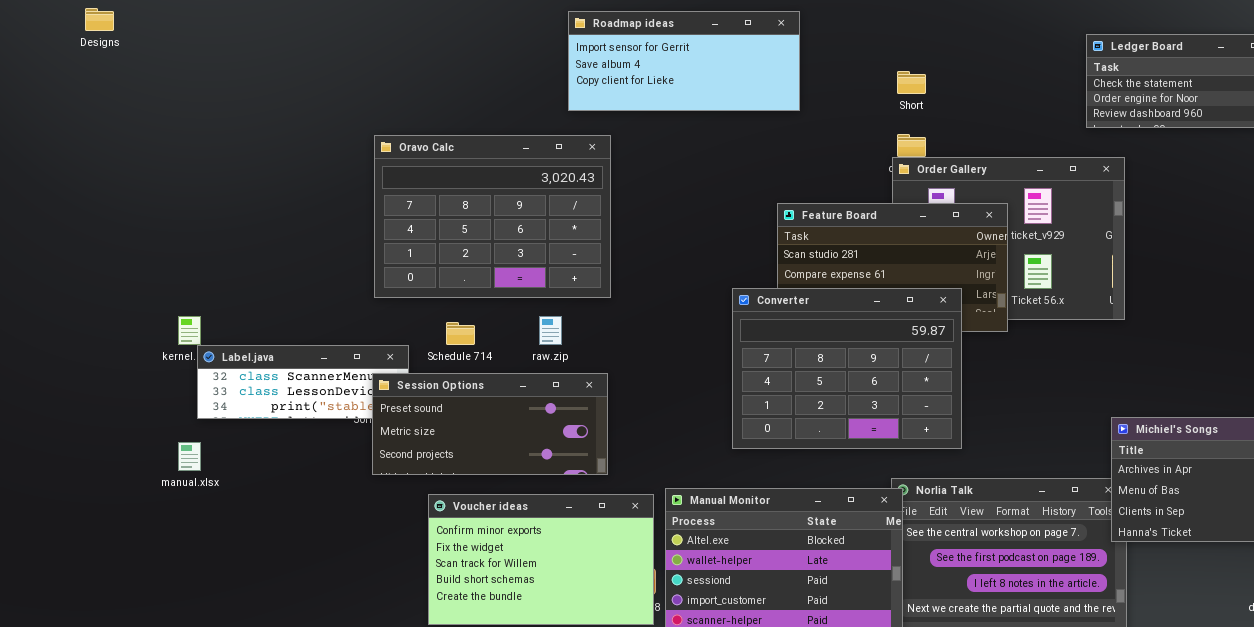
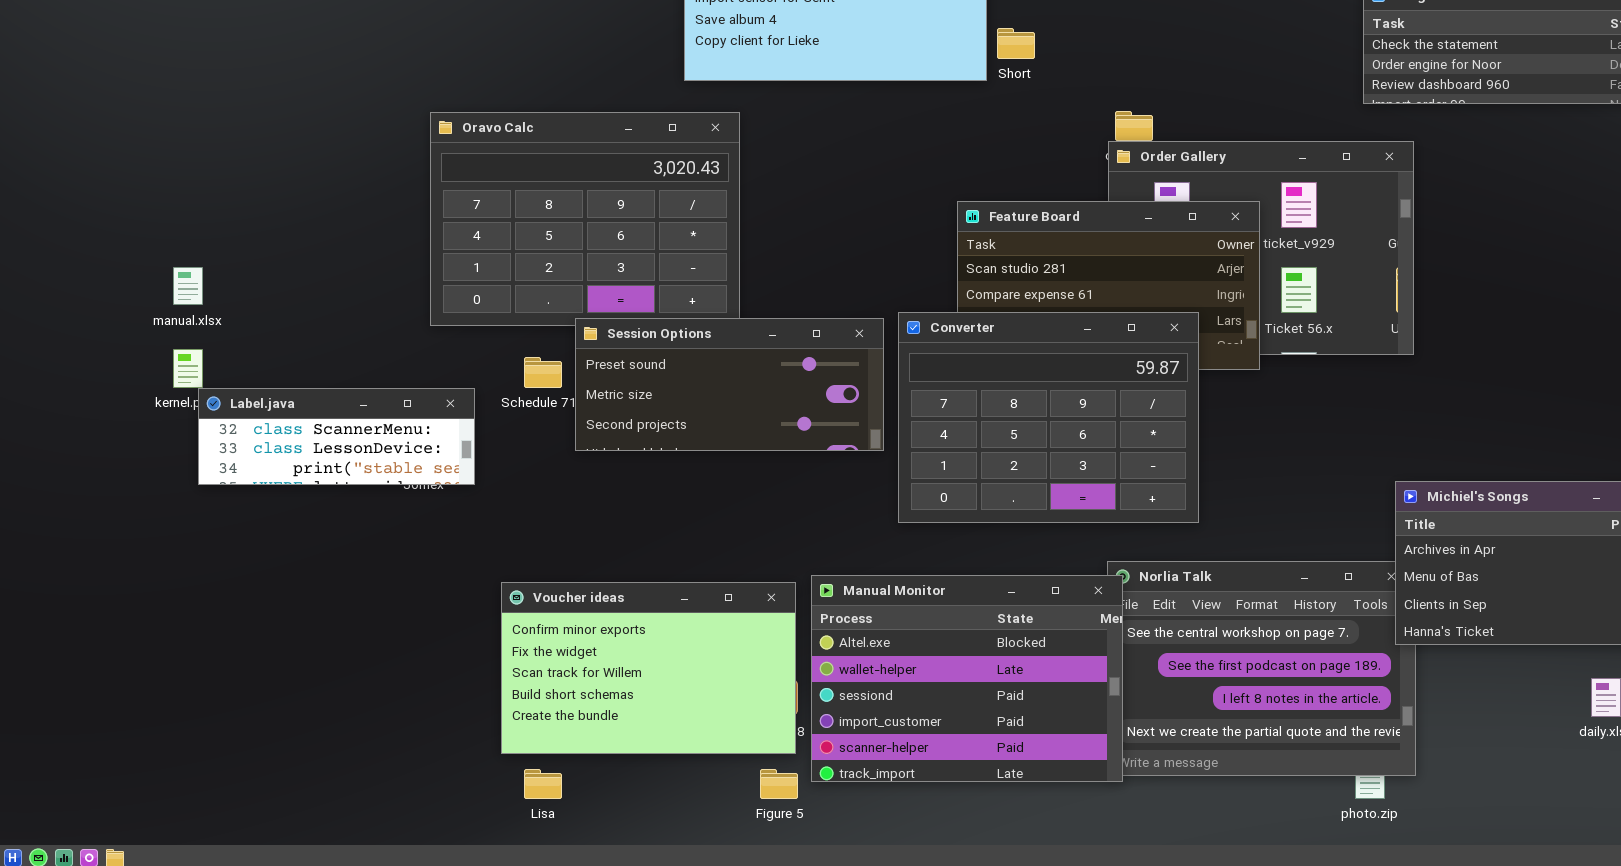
Short: [897,71,926,94] -> [997,28,1035,59], moved
Session Options: [372,373,608,475] -> [575,318,884,451], moved
manual.xlsx: [178,442,201,471] -> [173,267,203,305], moved

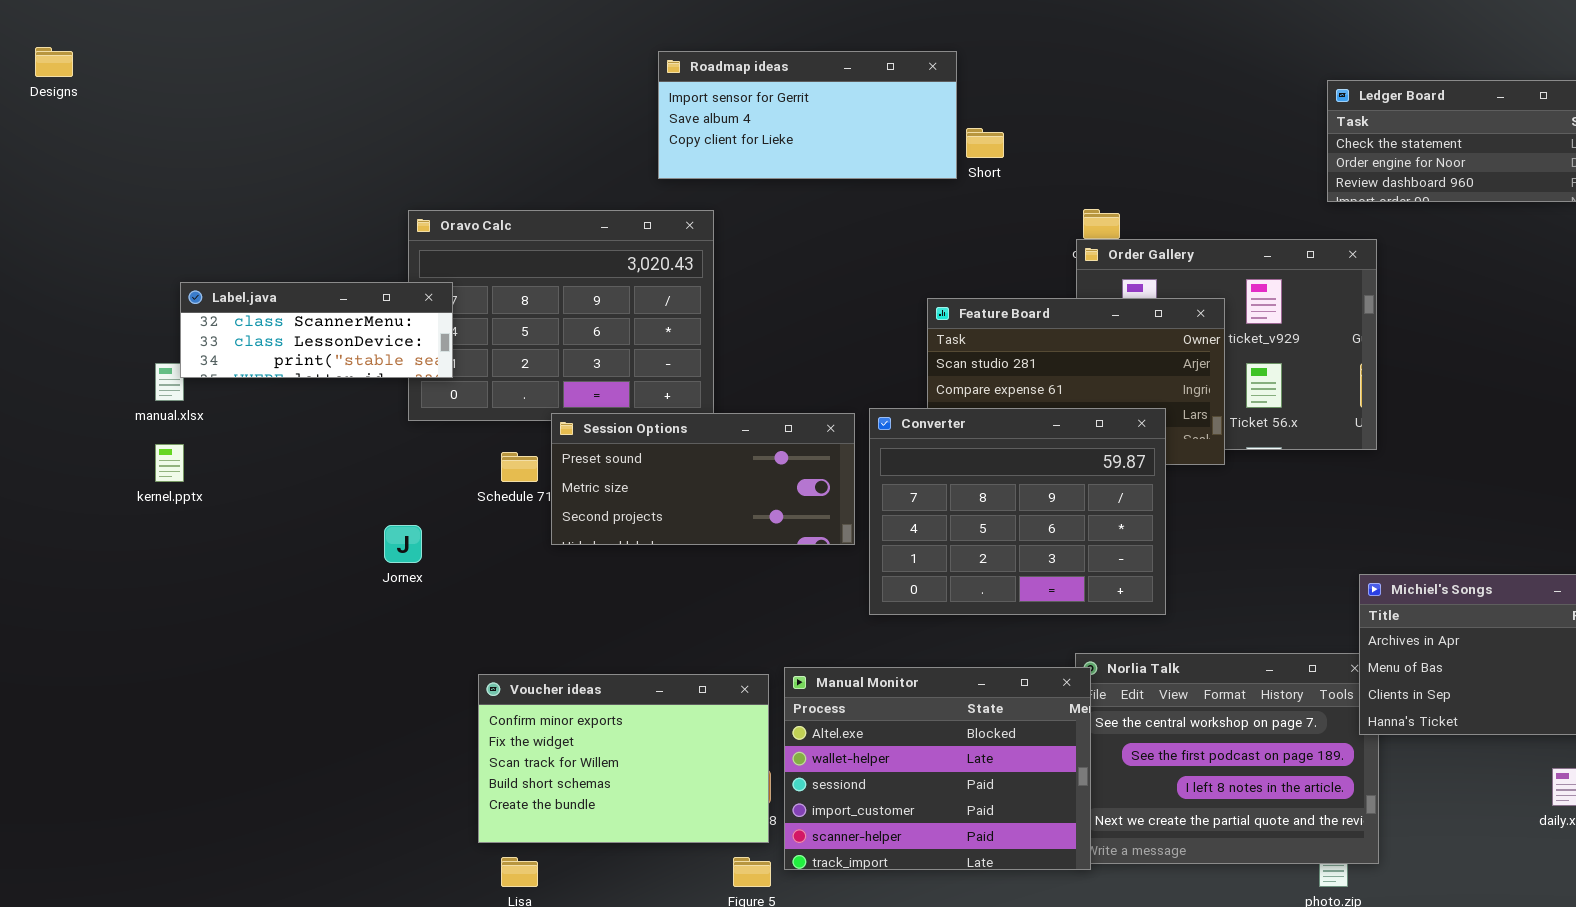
Label.java: [198,388,475,485] -> [180,282,453,378], moved

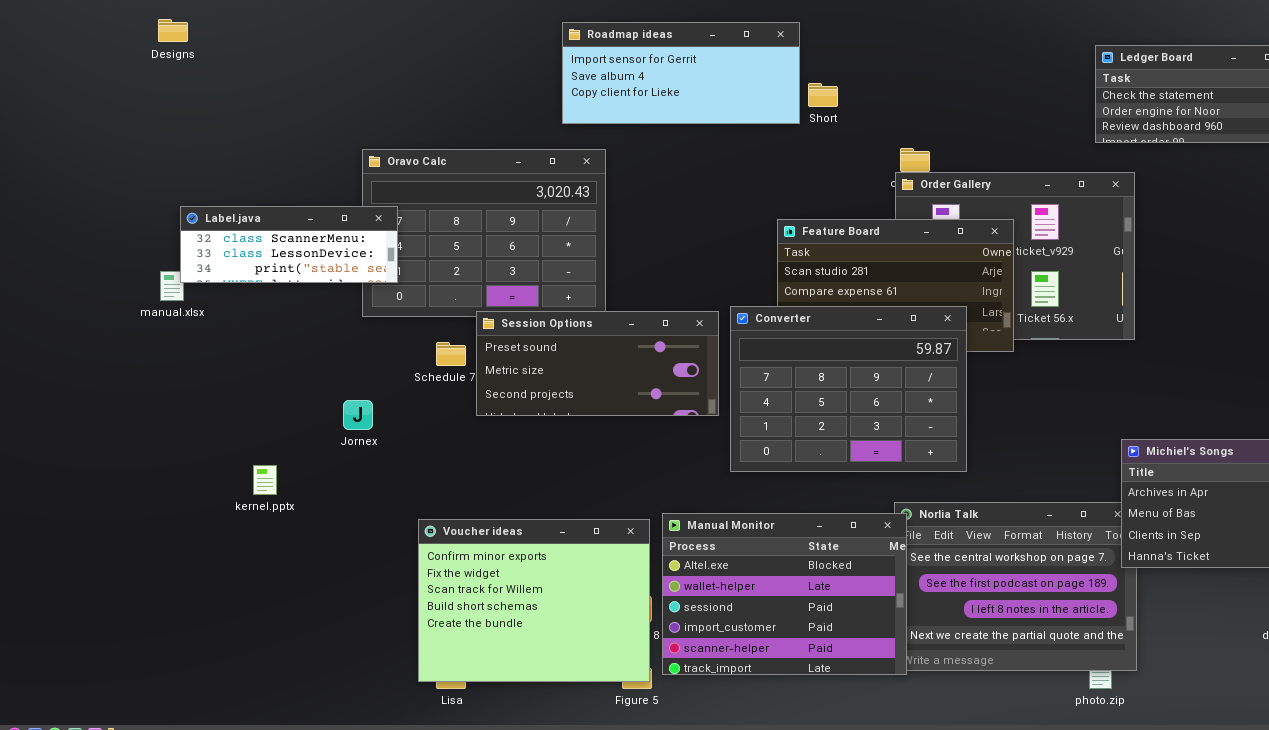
Designs: [35,47,73,77] -> [158,19,188,42], moved
kernel.pptx: [155,444,184,482] -> [253,465,277,495], moved
Voucher ideas: [478,674,769,843] -> [418,519,650,682], resized

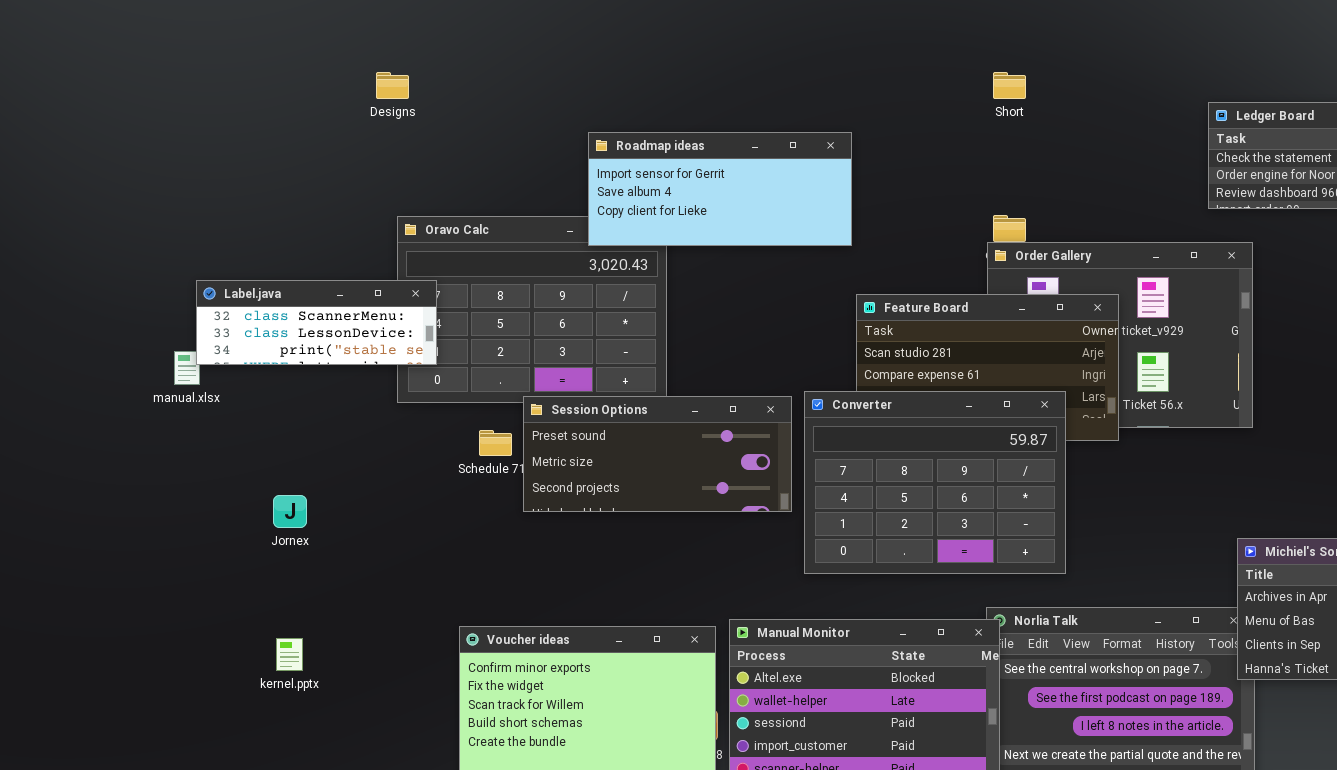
Designs: [158,19,188,42] -> [376,72,409,99], moved
Roadmap ideas: [562,22,800,124] -> [588,132,852,246], moved
Short: [808,83,838,107] -> [993,72,1026,99], moved
Jornex: [343,400,373,430] -> [273,495,307,528], moved
kernel.pptx: [253,465,277,495] -> [276,638,303,671], moved

